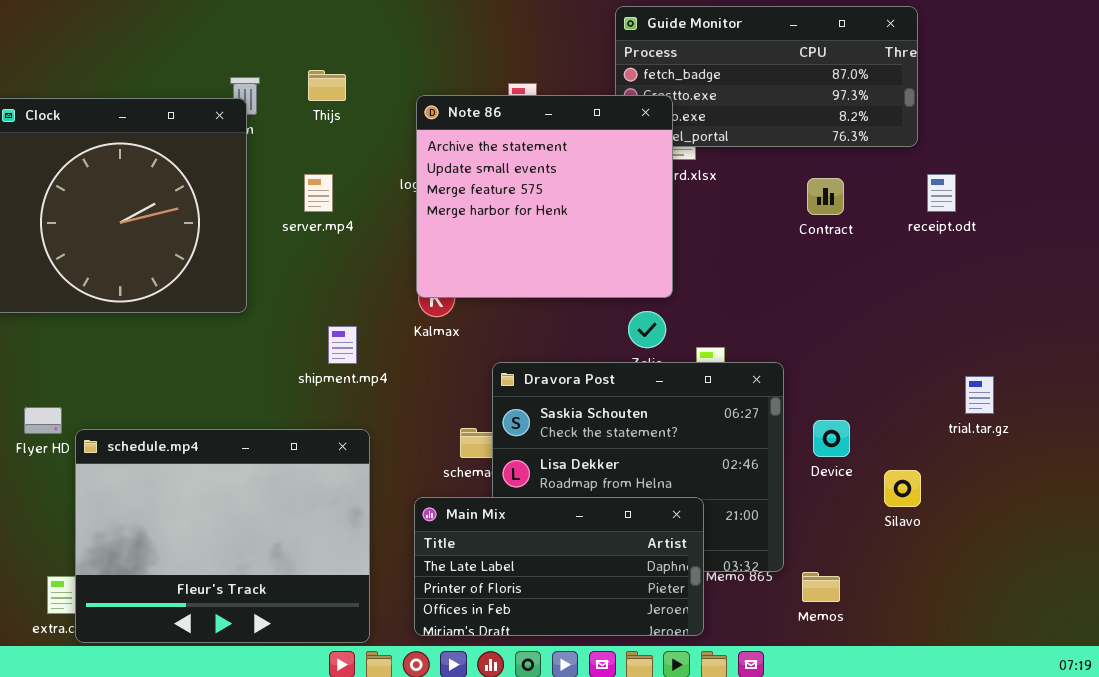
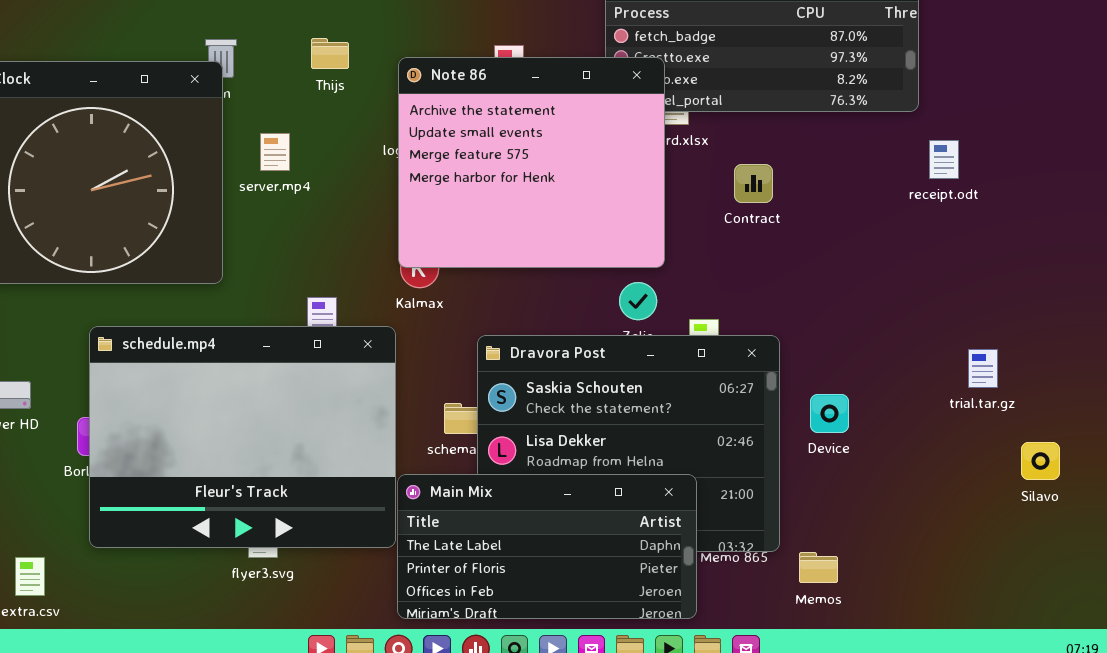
Thijs: [308,70,346,101] -> [311,38,349,69], moved
server.mp4: [304,174,333,212] -> [260,133,290,171], moved
Contract: [807,178,844,215] -> [734,164,773,203], moved
schedule.mp4: [75,429,370,643] -> [89,326,396,548], moved
Silavo: [884,470,921,507] -> [1021,442,1060,480], moved

